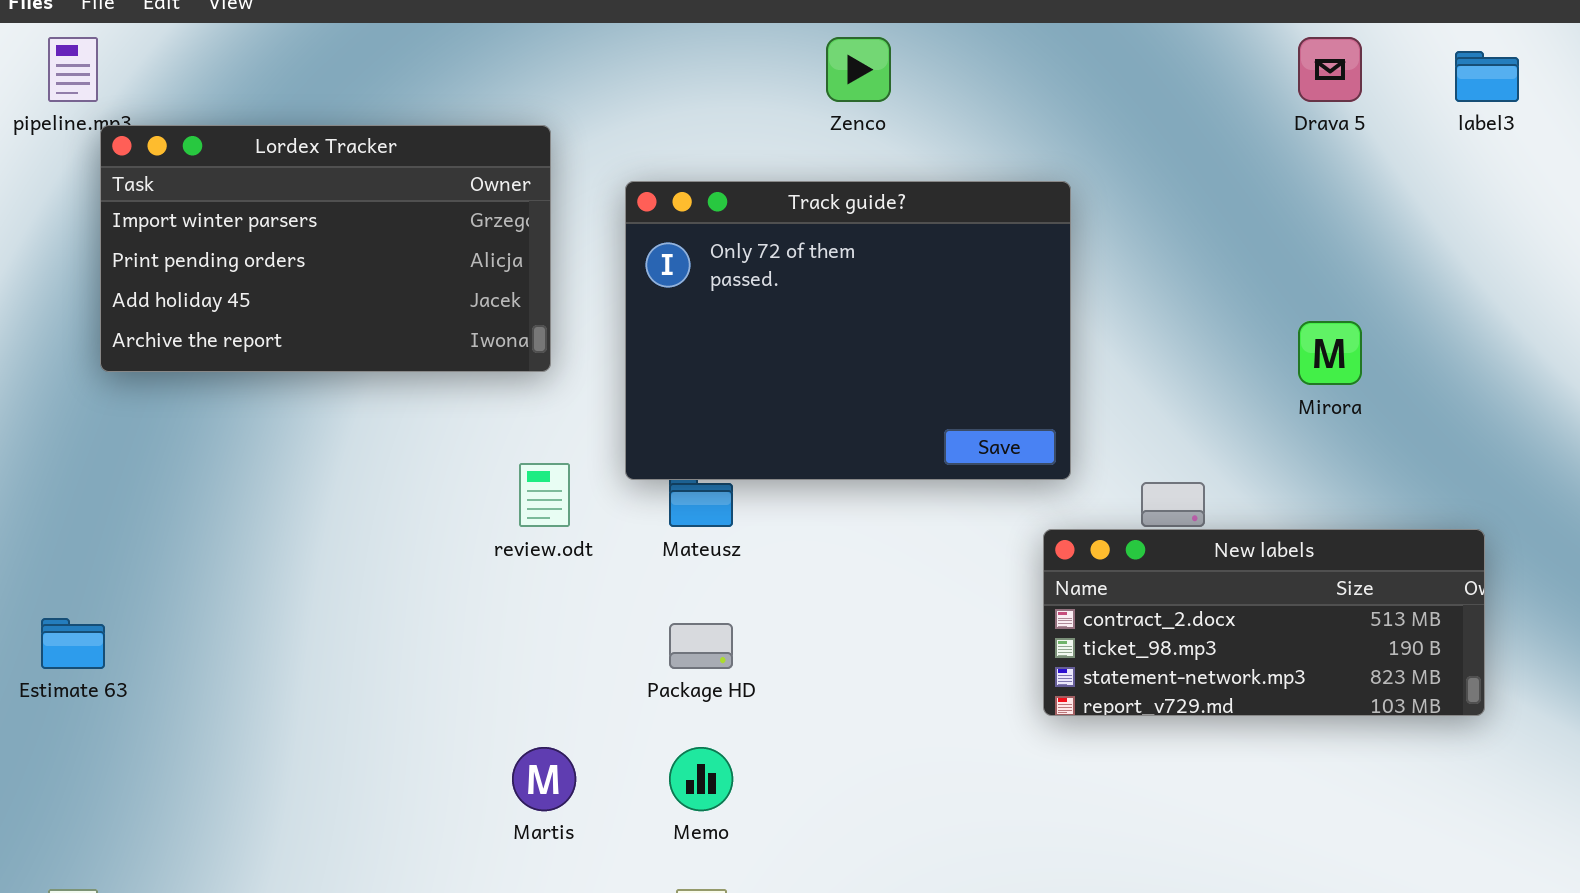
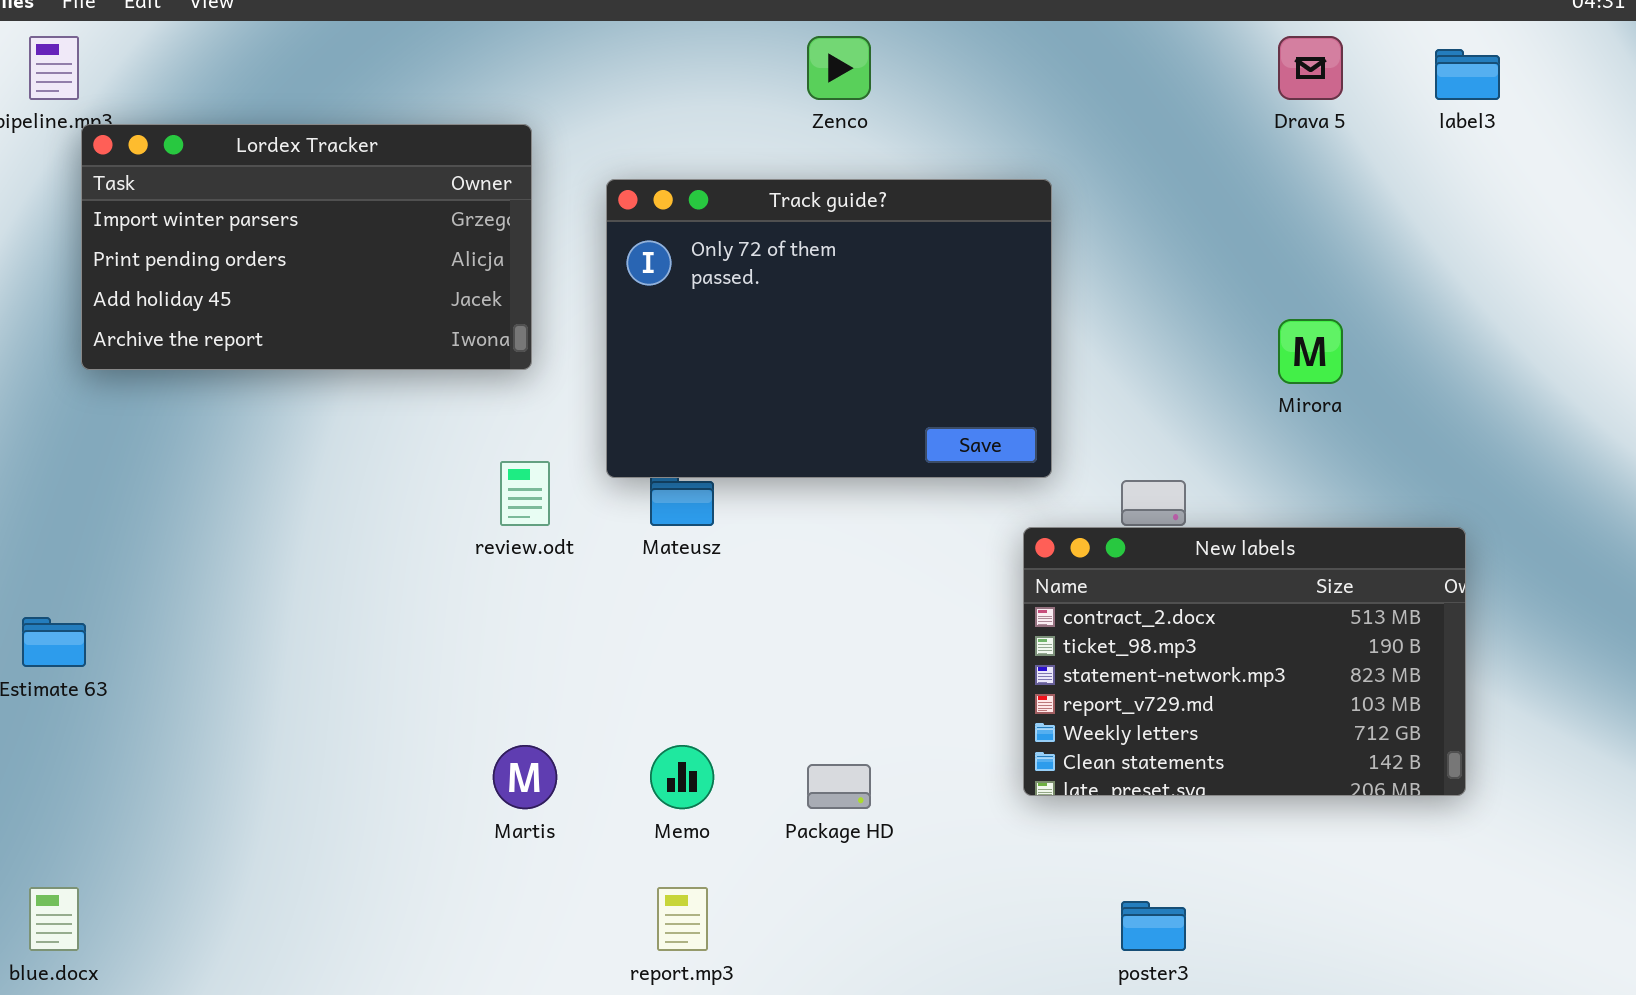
New labels: [1043,529,1485,716] -> [1023,527,1466,796], resized
Package HD: [669,623,733,669] -> [807,764,871,809], moved

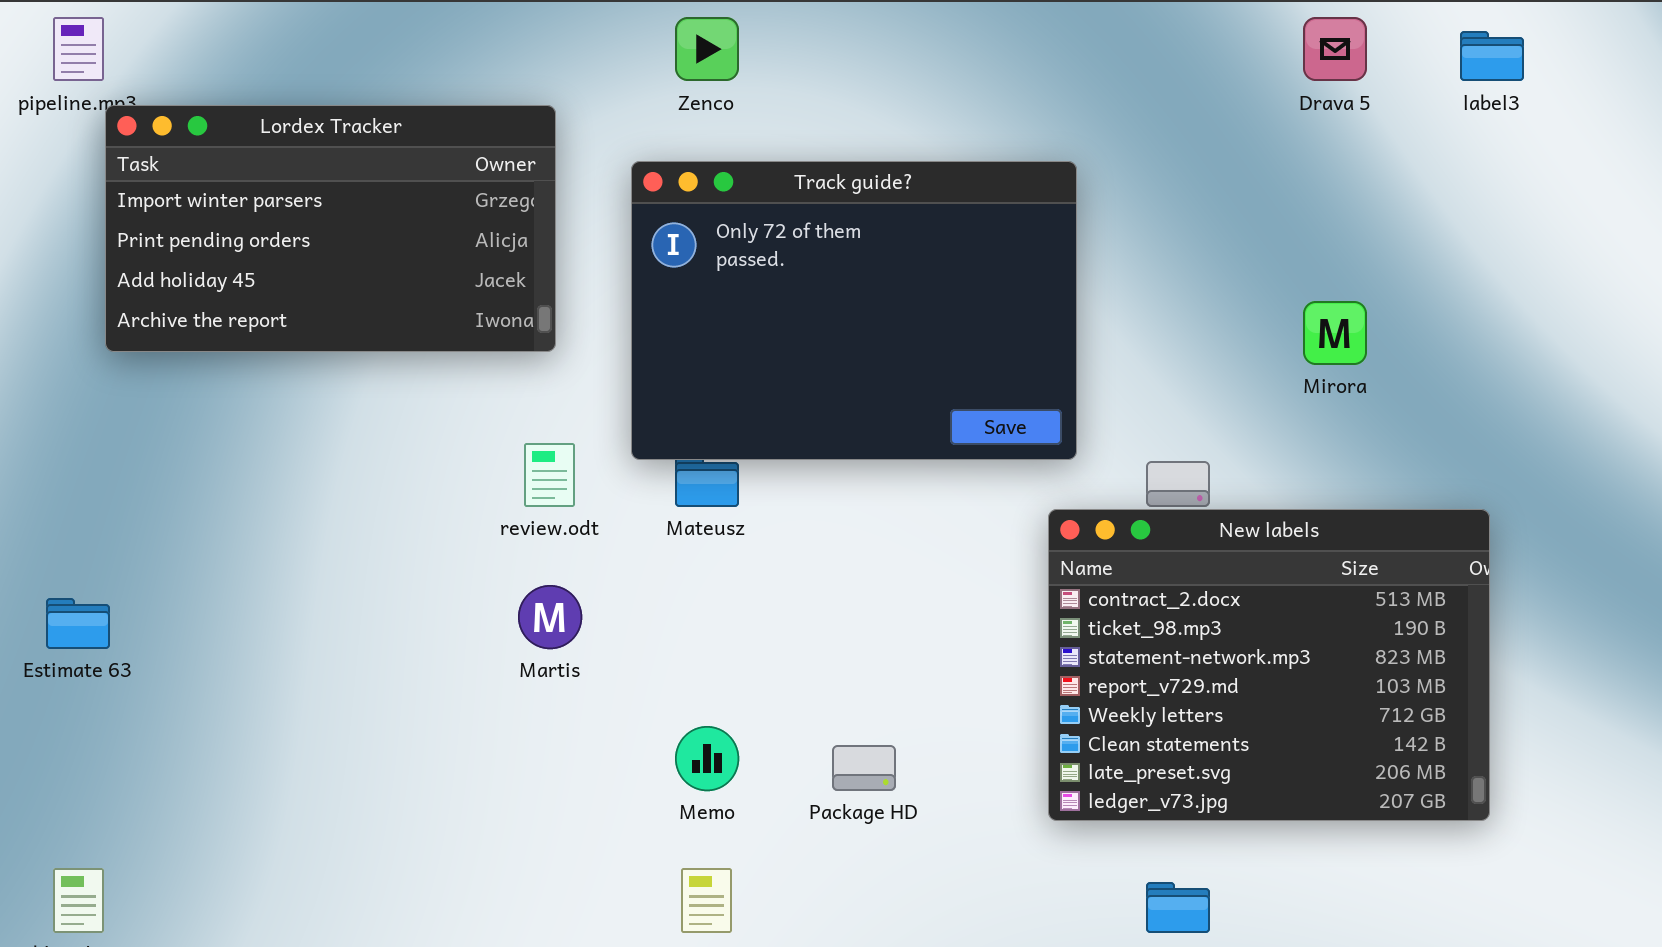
Zenco: [807,36,871,100] -> [675,17,739,81], moved
New labels: [1023,527,1466,796] -> [1048,509,1490,821], resized
Martis: [493,745,557,809] -> [518,585,582,649], moved

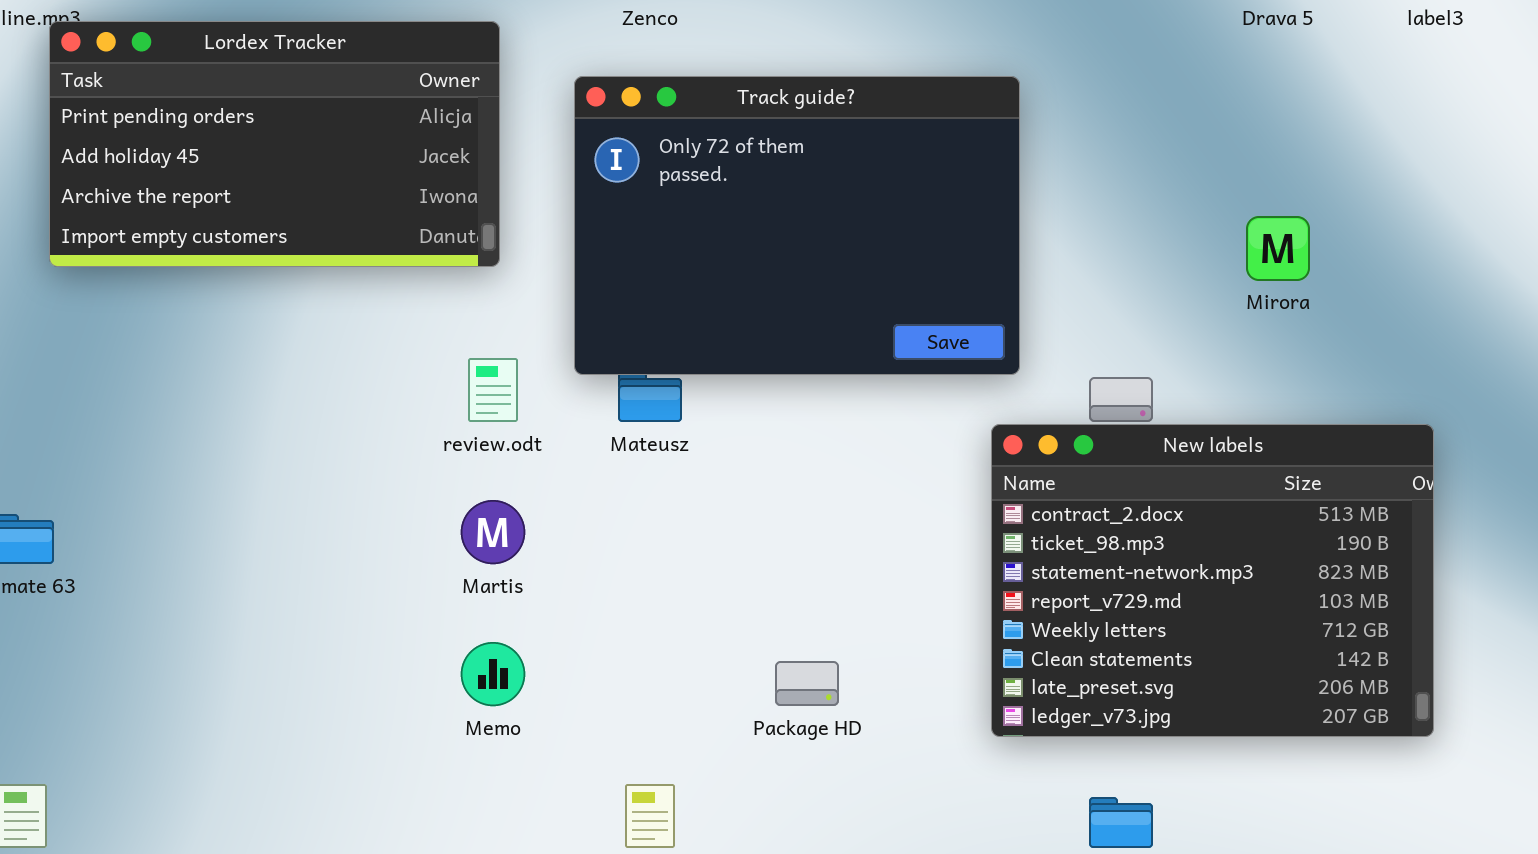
Lordex Tracker: [105,105,556,352] -> [49,21,500,267], scrolled down 1 row
Memo: [675,726,739,791] -> [461,642,525,706], moved

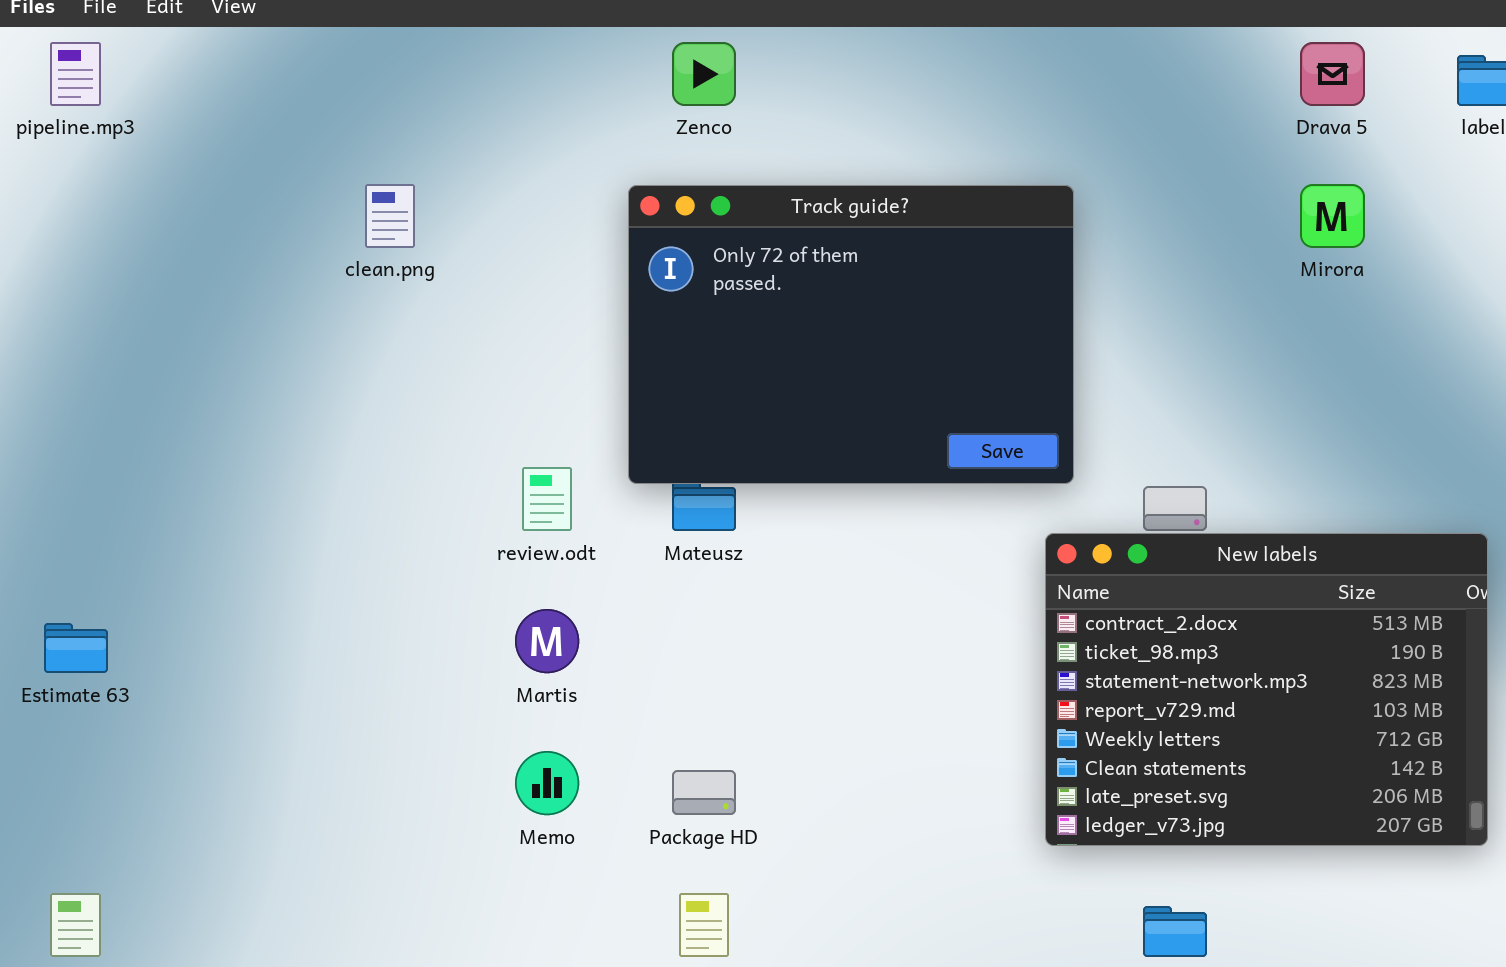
Lordex Tracker: [49,21,500,267] -> none, closed
Mirora: [1246,216,1310,281] -> [1300,184,1365,248], moved
Package HD: [775,661,839,706] -> [672,770,736,815], moved

